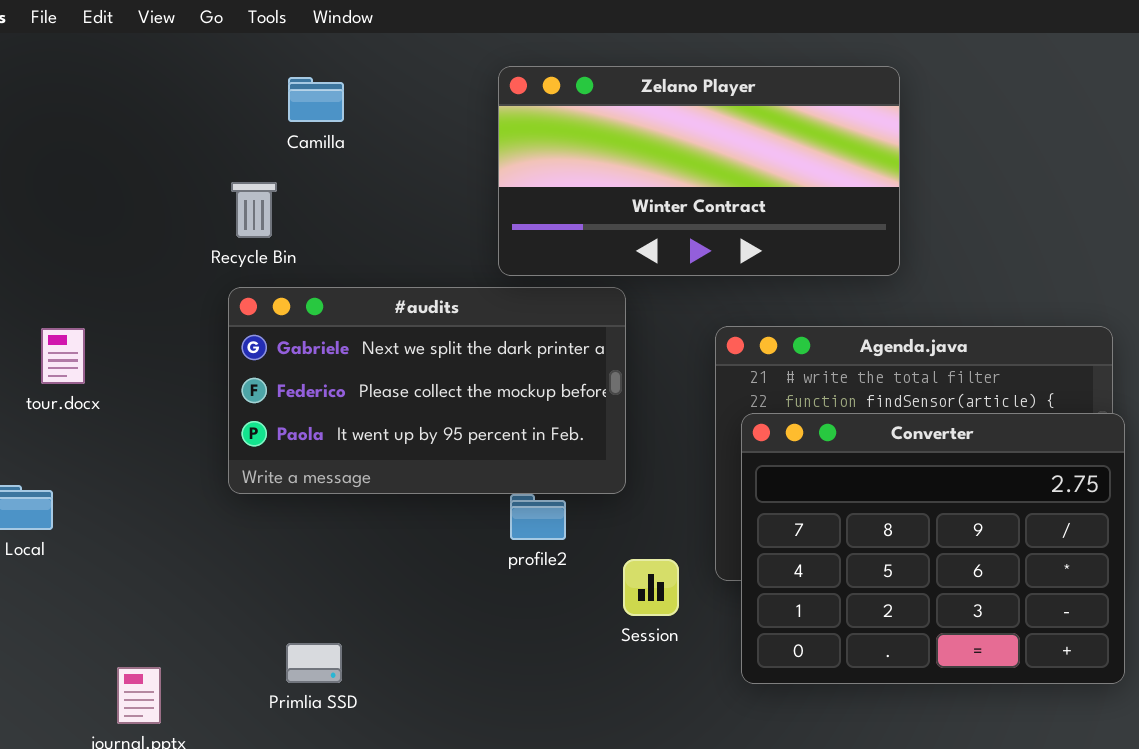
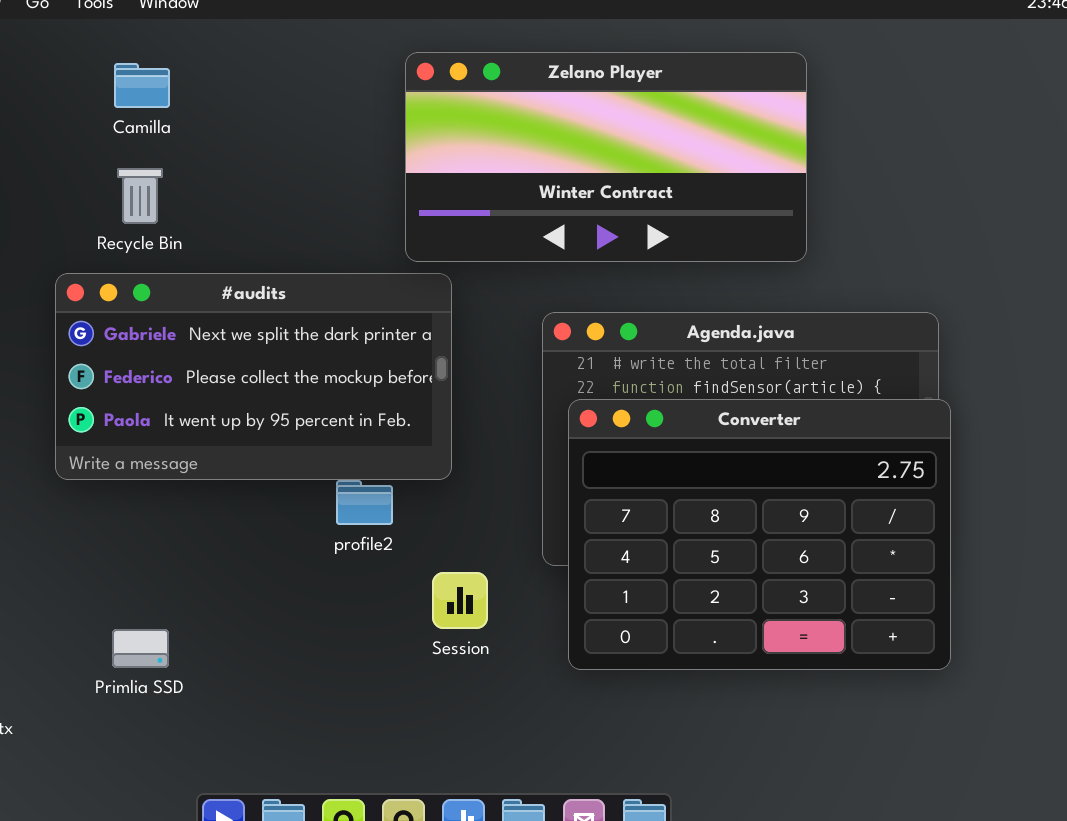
Zelano Player: [498,66,900,276] -> [405,52,807,262], moved
Recycle Bin: [231,182,277,238] -> [117,168,163,224], moved
Session: [623,559,679,616] -> [432,572,488,629], moved

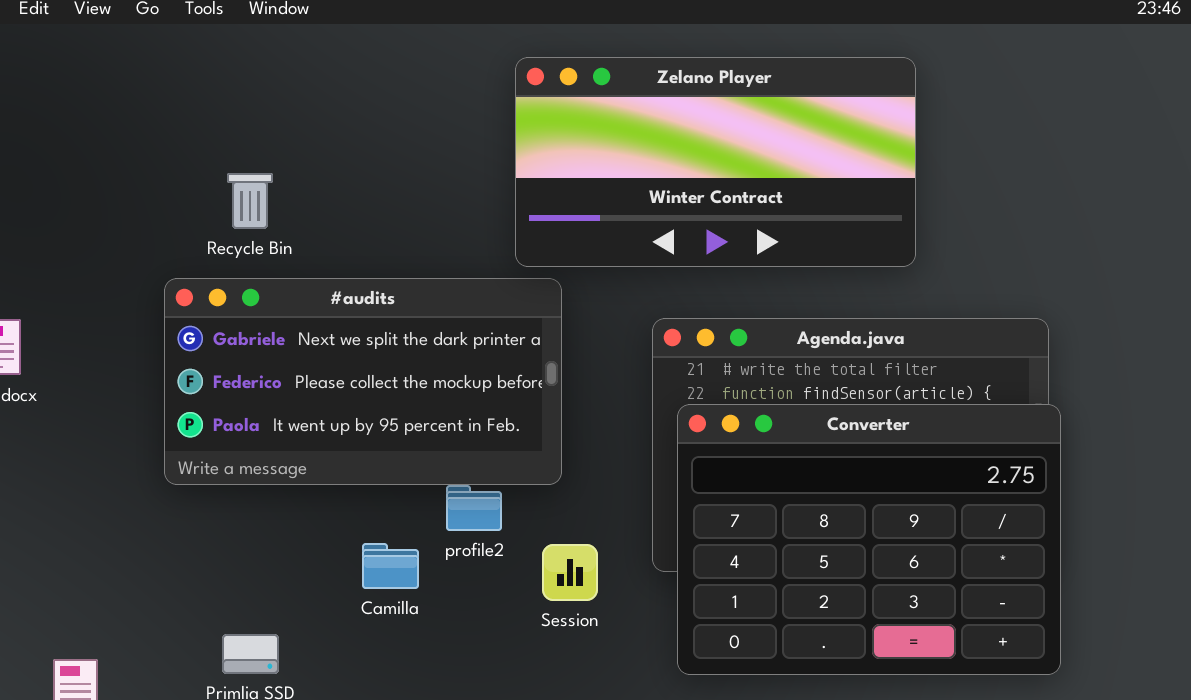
Camilla: [114,63,170,108] -> [362,543,419,589], moved
Session: [432,572,488,629] -> [542,544,598,601], moved

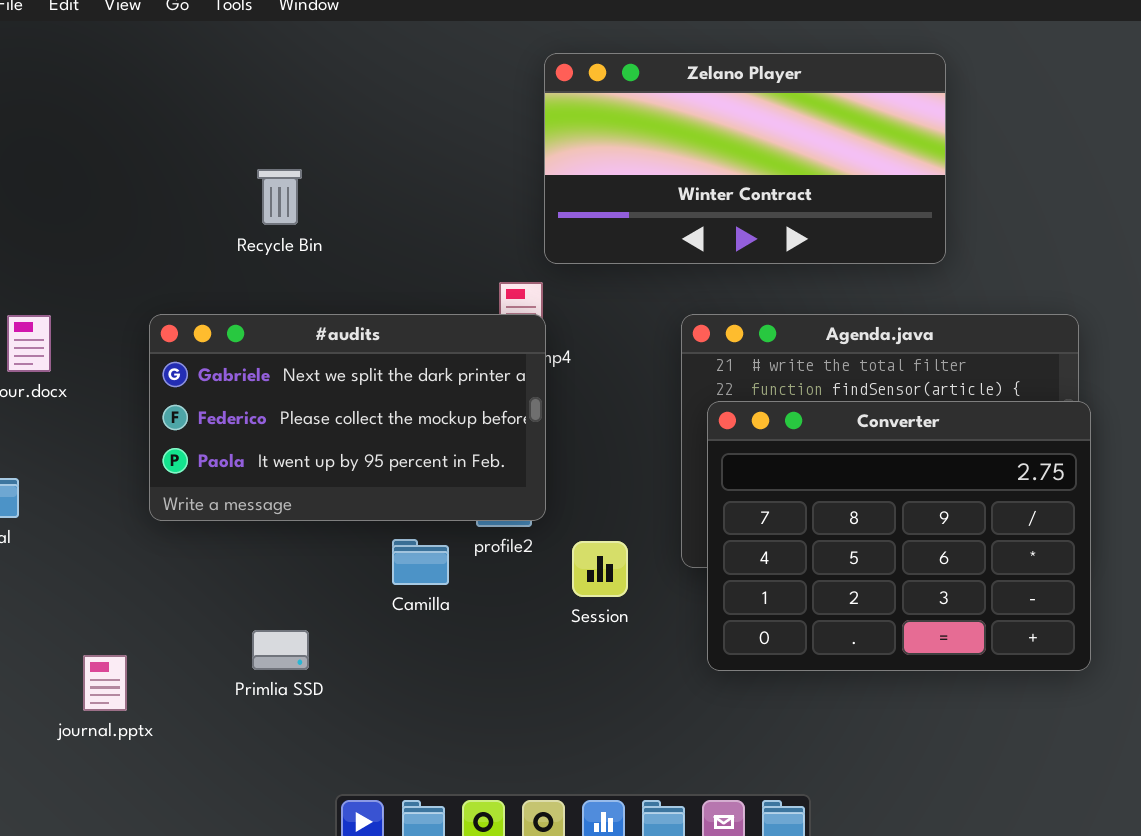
#audits: [164,278,562,485] -> [149,314,546,521], moved

